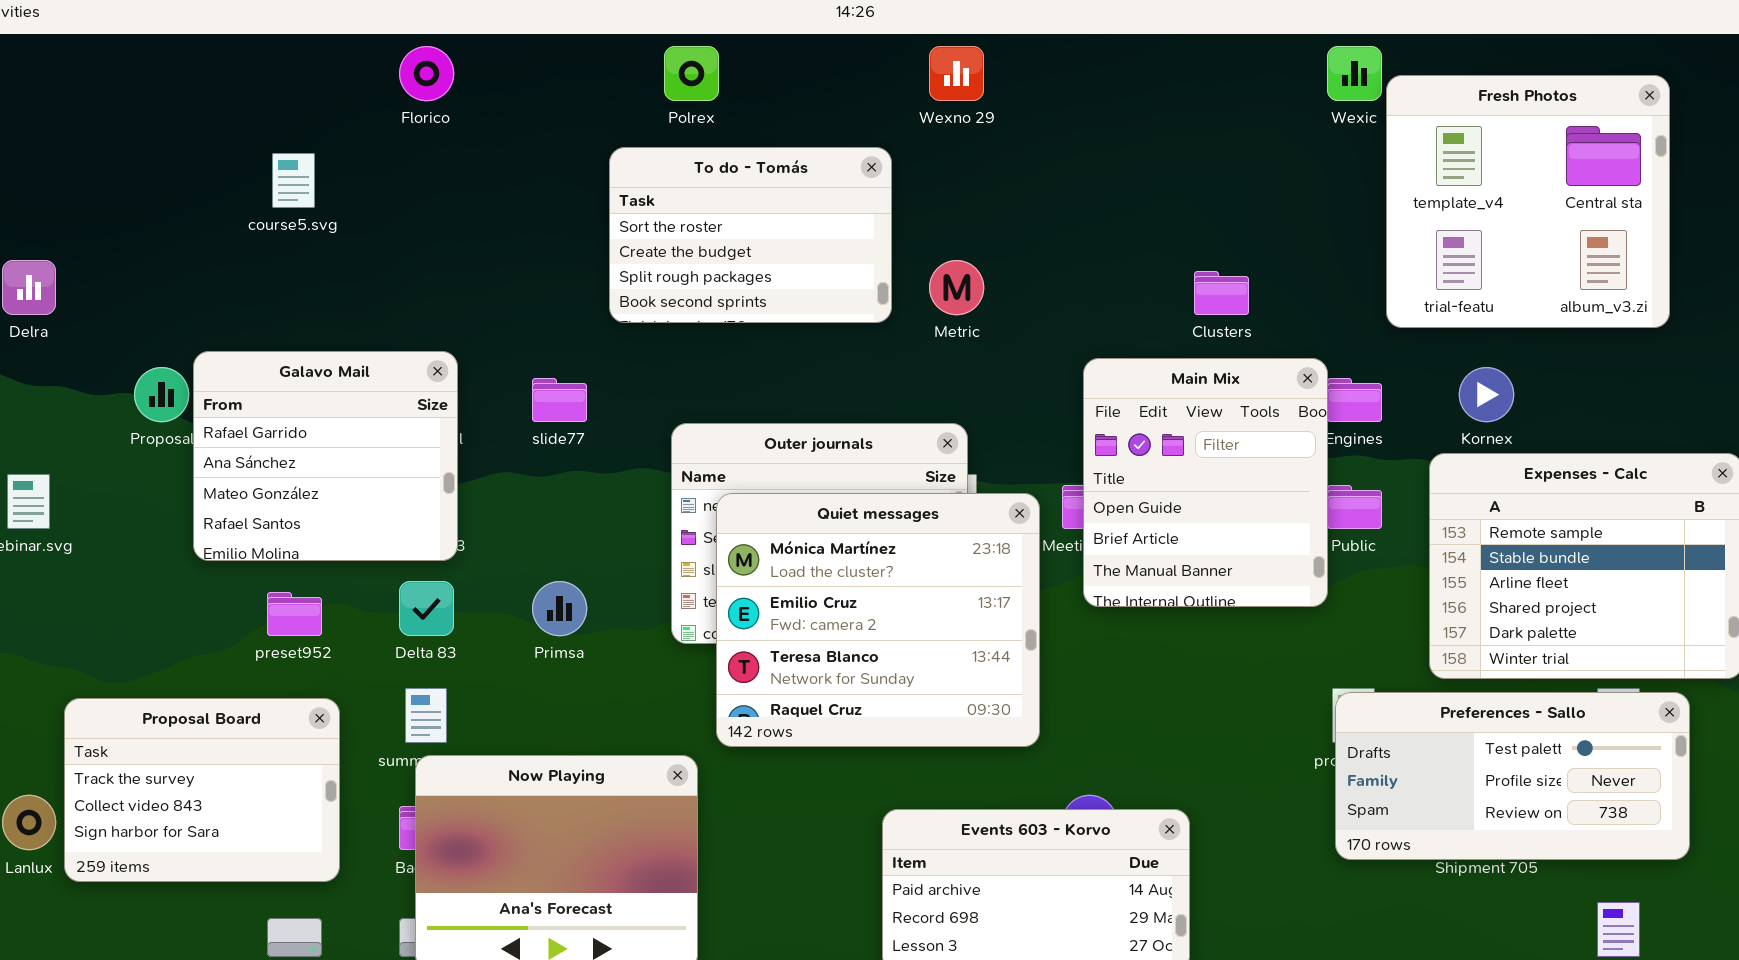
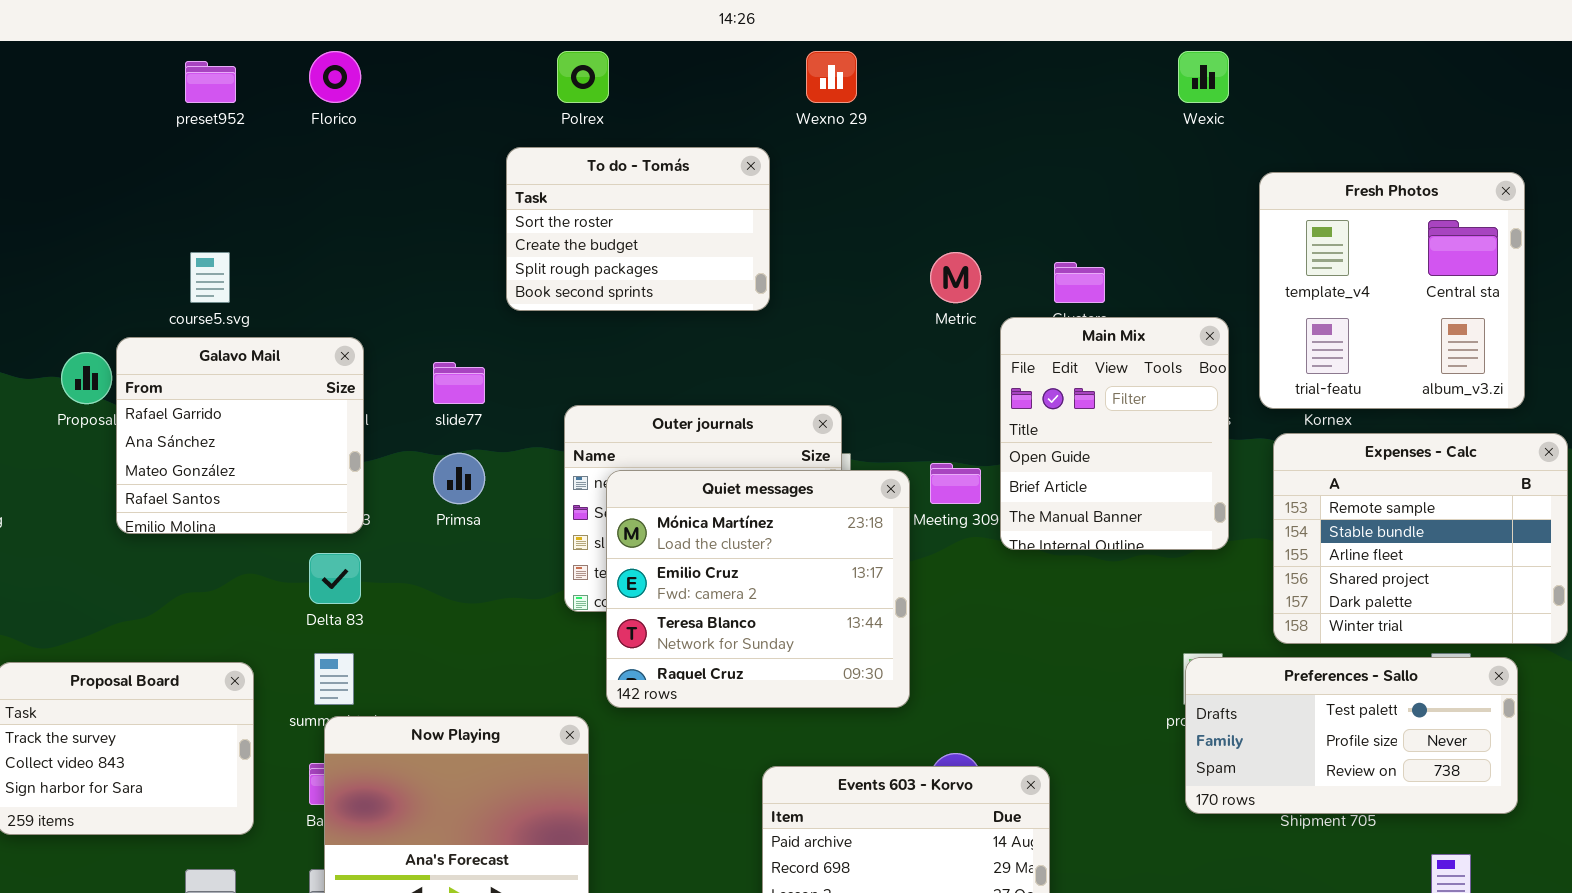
Fresh Photos: [1386,75,1670,328] -> [1259,172,1525,409], moved
course5.svg: [272,153,315,208] -> [190,252,230,303], moved
Metric: [929,260,984,315] -> [930,252,981,303], moved
Main Mix: [1083,358,1328,607] -> [1000,317,1229,550], moved
Primsa: [532,581,587,636] -> [433,453,485,504], moved
preset952: [267,592,322,636] -> [185,61,236,103], moved

